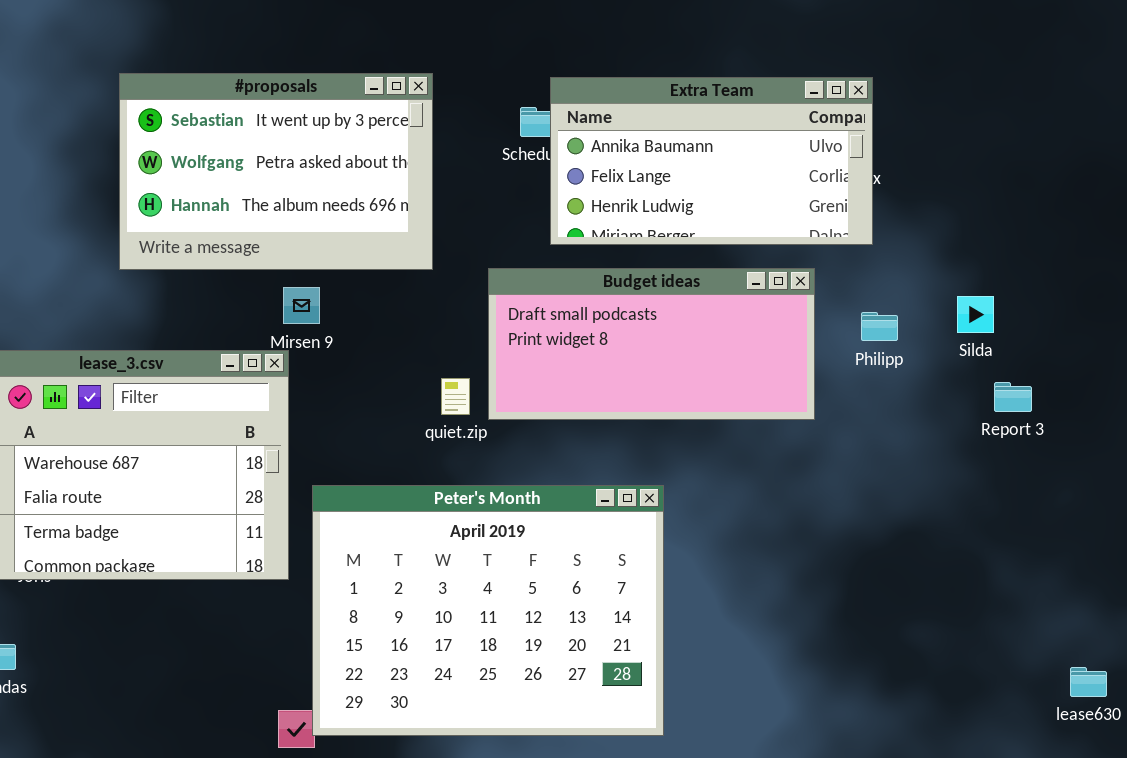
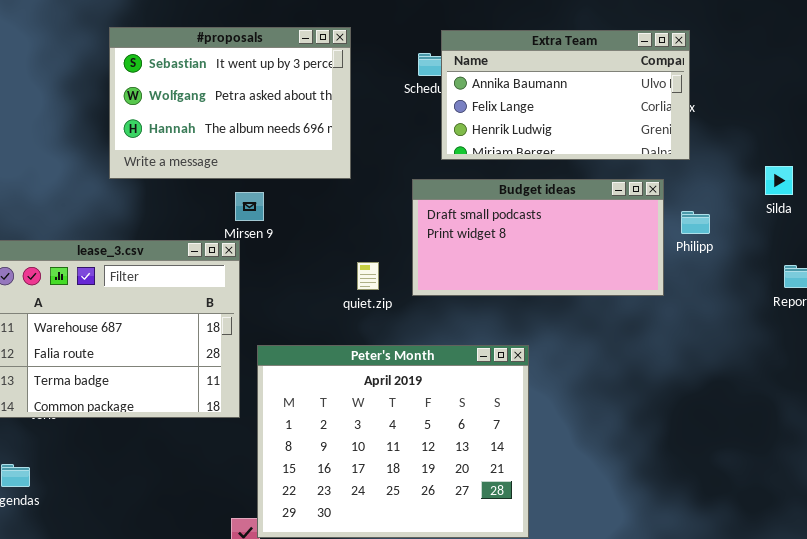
Budget ideas: [488,268,815,420] -> [412,179,664,296], moved
Silda: [957,296,994,333] -> [765,166,793,195], moved

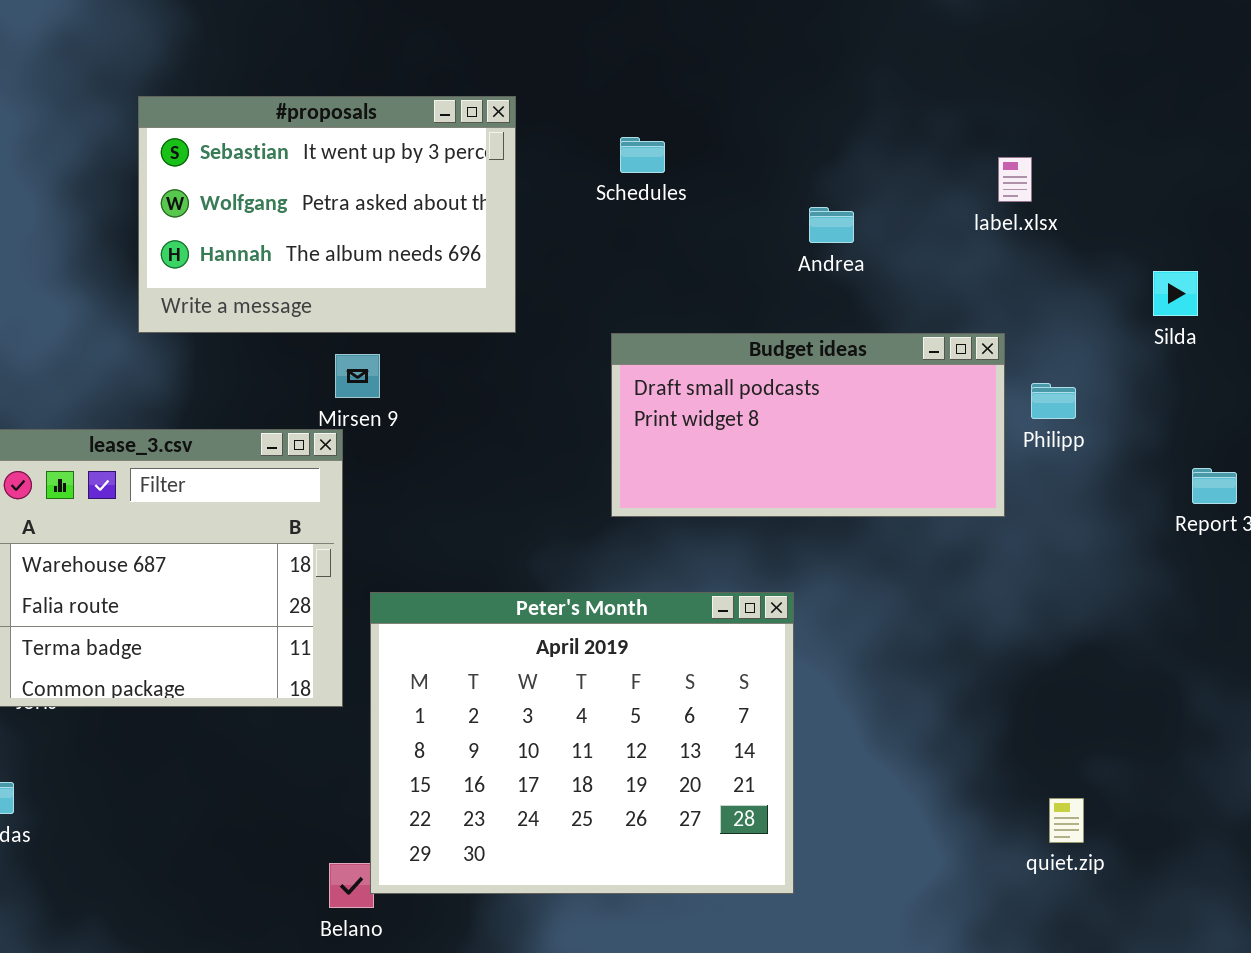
Extra Team: [441,30,690,160] -> none, closed
Silda: [765,166,793,195] -> [1153,271,1198,316], moved
quiet.zip: [357,262,379,290] -> [1049,798,1084,843], moved

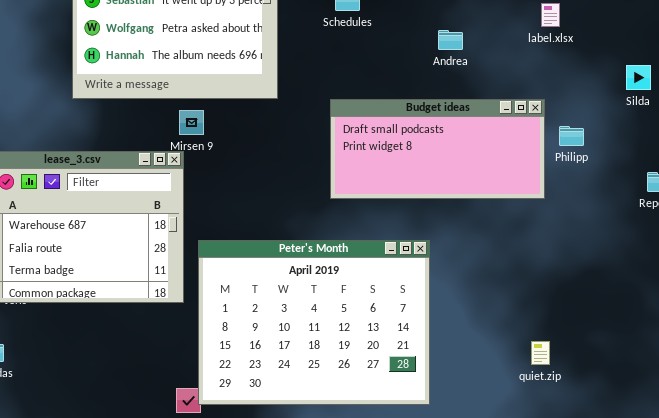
quiet.zip: [1049,798,1084,843] -> [531,341,550,365], moved

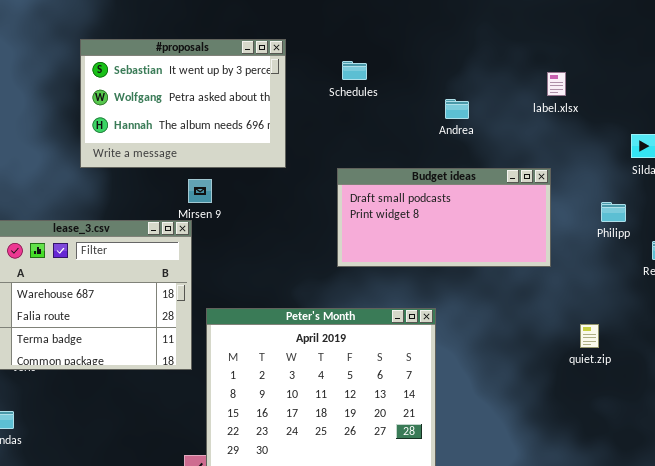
Philipp: [559,126,584,146] -> [601,202,626,222], moved
quiet.zip: [531,341,550,365] -> [580,324,599,348], moved

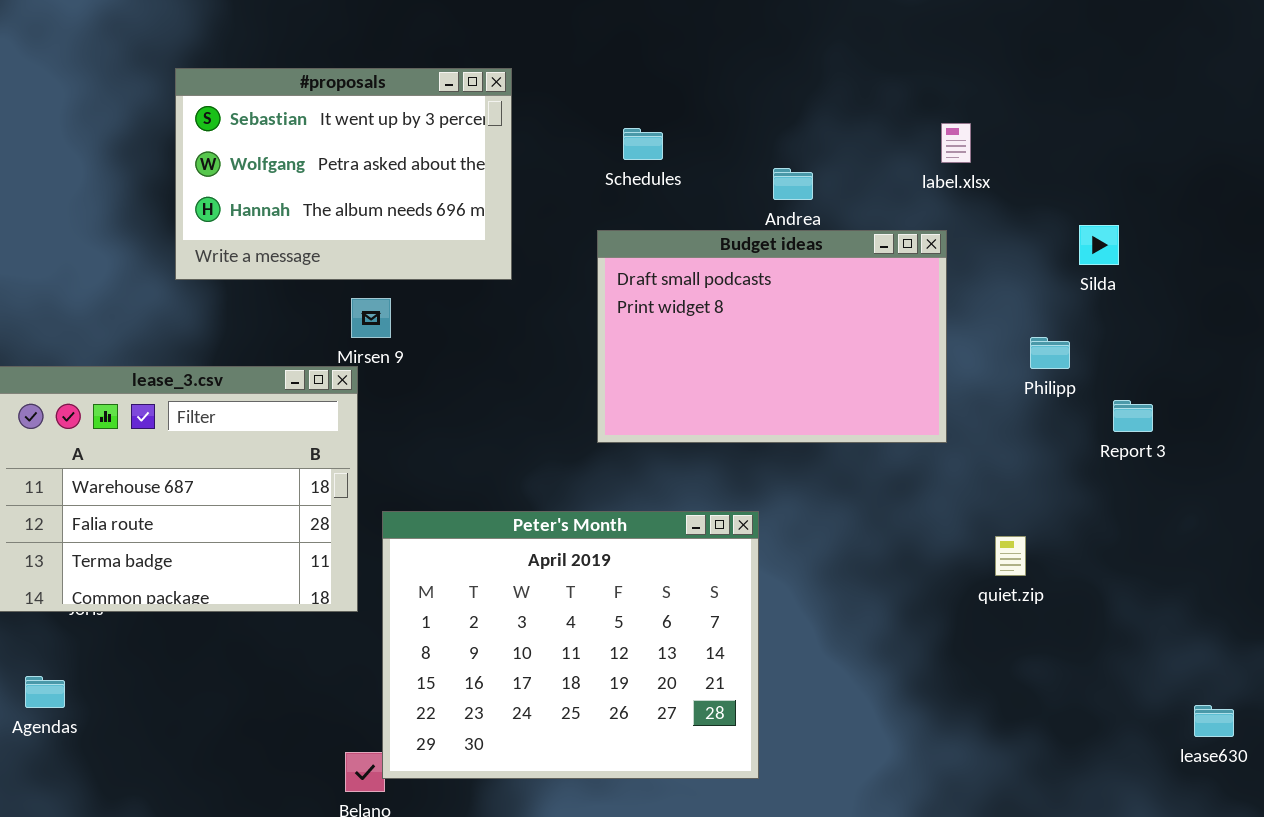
Schedules: [342,61,367,80] -> [623,128,663,160], moved
Budget ideas: [337,168,551,267] -> [597,230,947,443], resized

